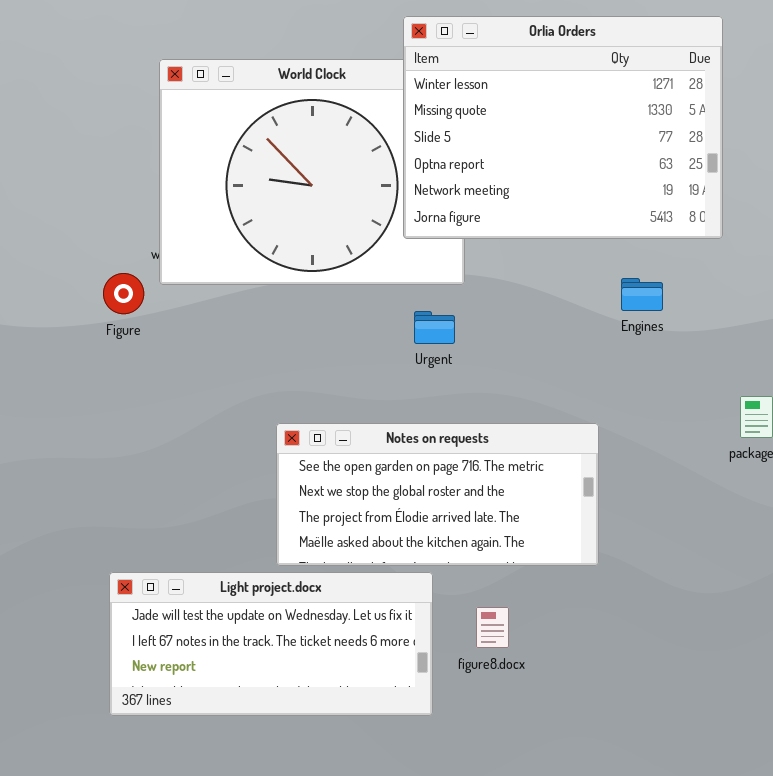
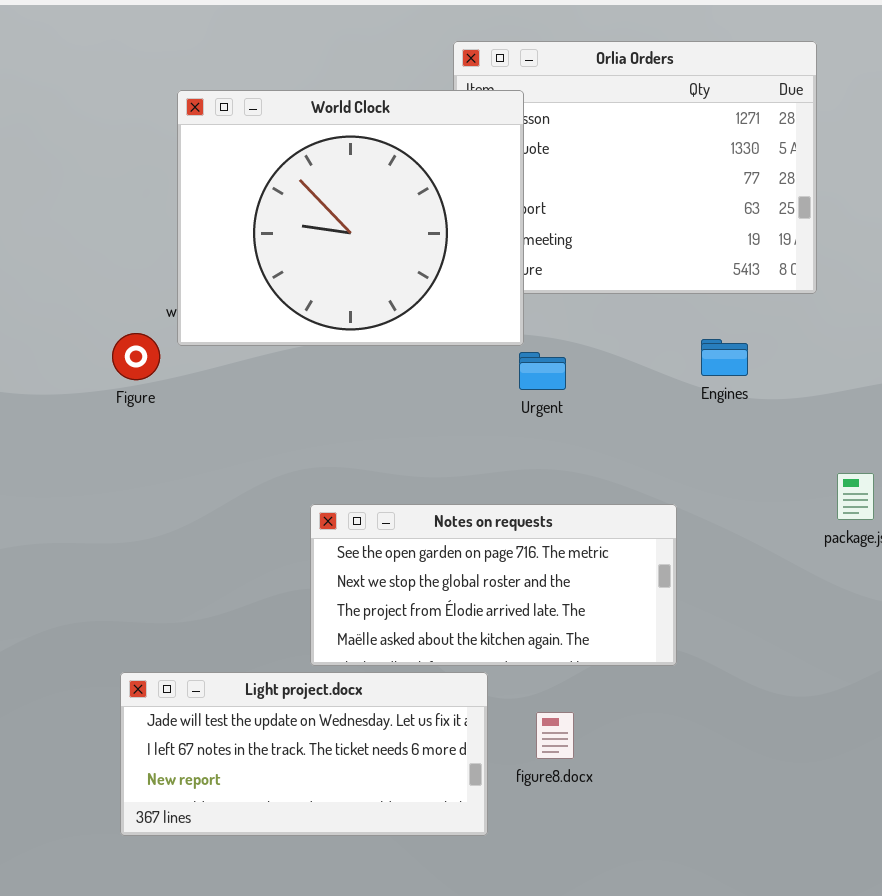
World Clock: [159,59,465,285] -> [177,90,524,346], raised
Urgent: [414,311,455,344] -> [519,352,566,390], moved

